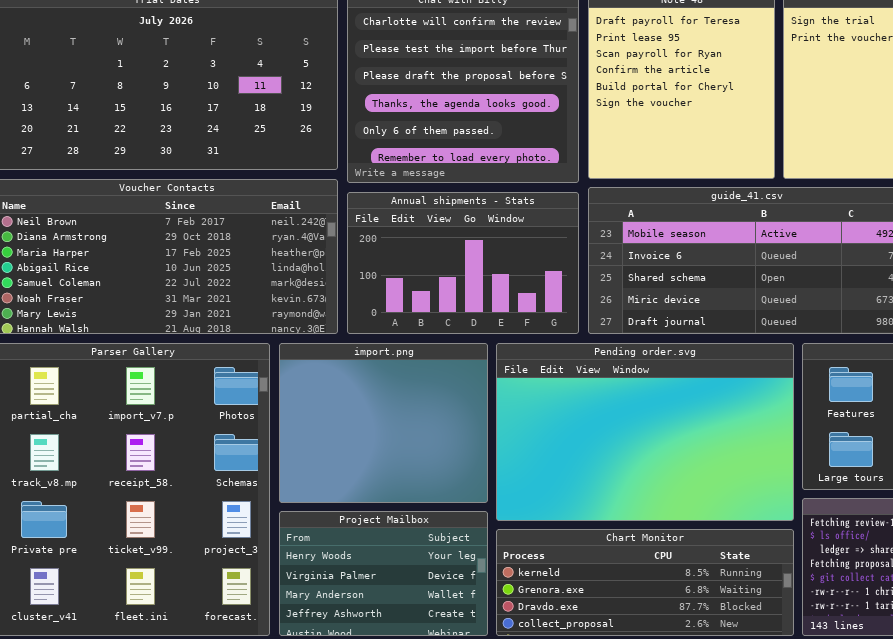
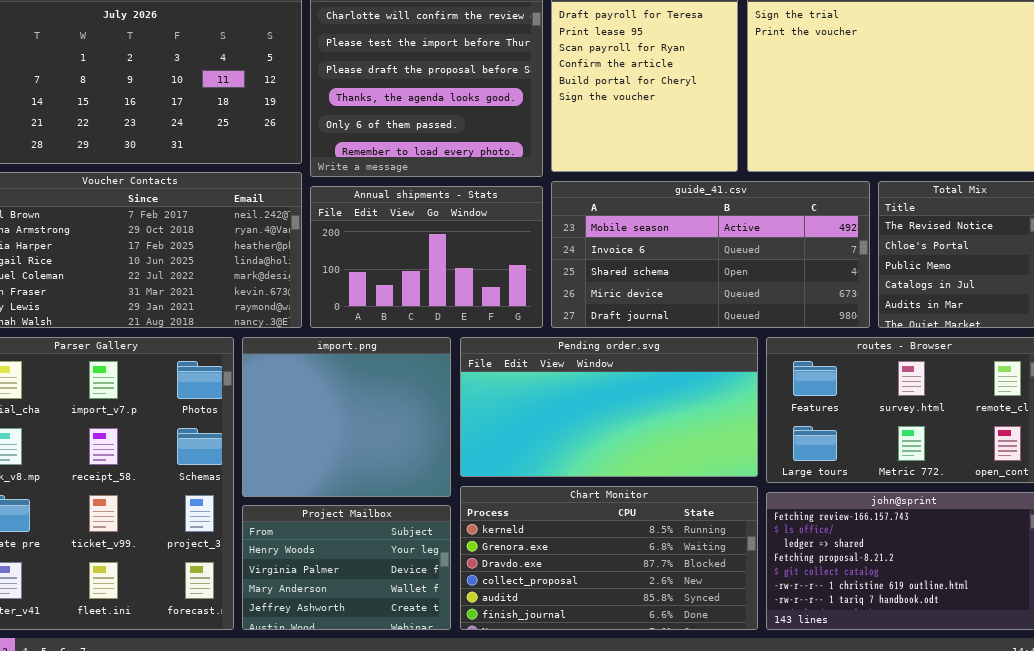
Pending order.svg: [496,343,794,521] -> [460,337,758,477], resized
Chart Monitor: [496,529,794,636] -> [460,486,758,630], resized

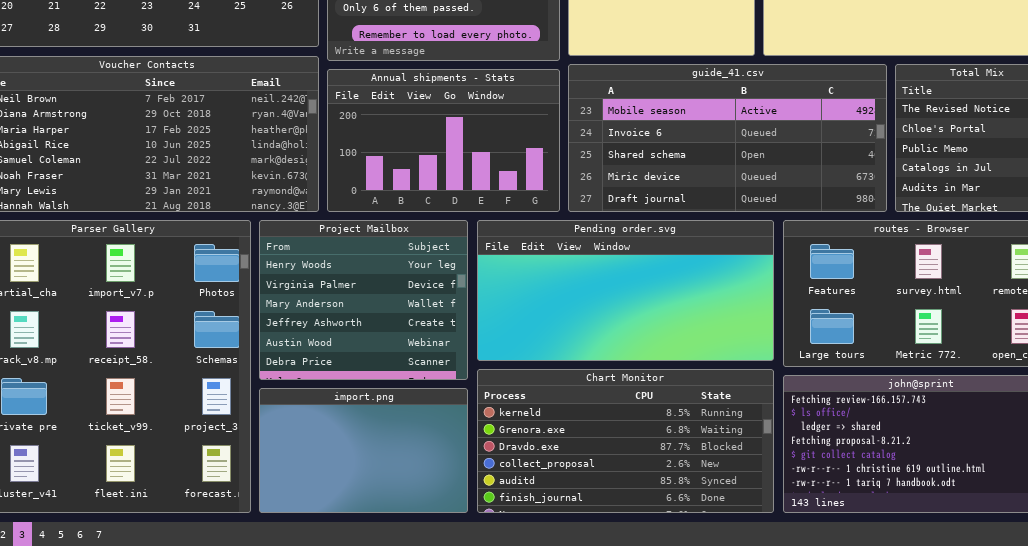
import.png: [242,337,451,497] -> [259,388,468,513], moved, resized
Project Mailbox: [242,505,451,630] -> [259,220,468,380], moved, resized

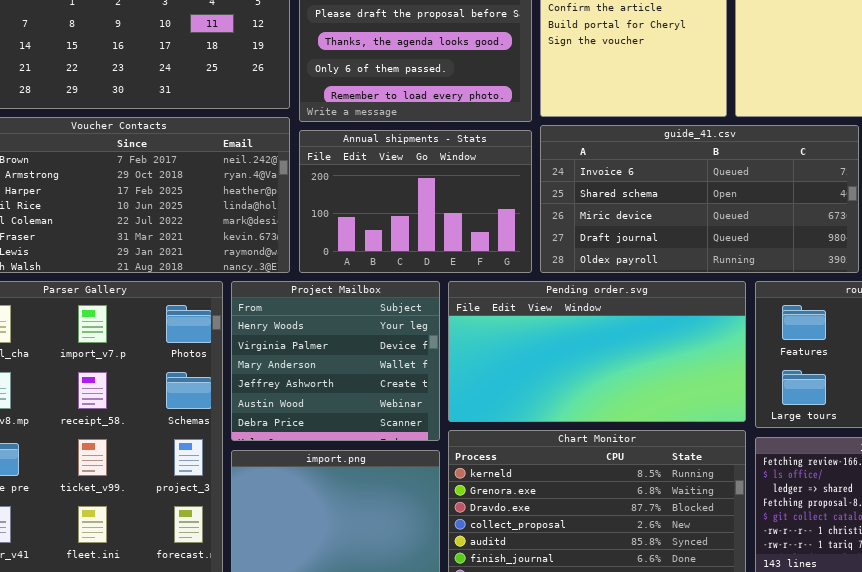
guide_41.csv: [568,64,887,212] -> [540,125,859,273], scrolled down 1 row

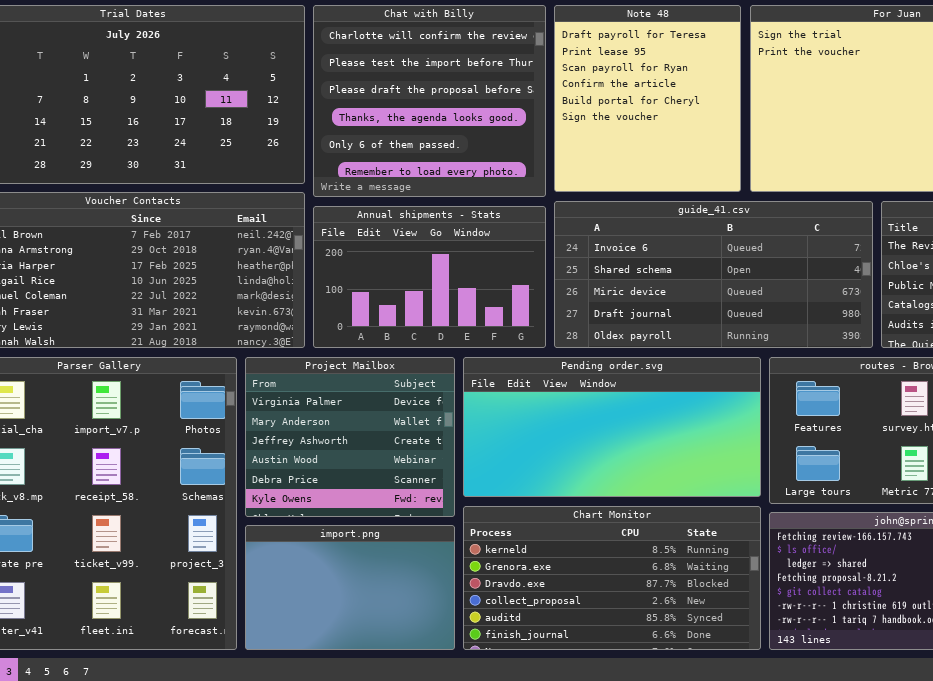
Project Mailbox: [231,281,440,441] -> [245,357,455,517], scrolled down 1 row

